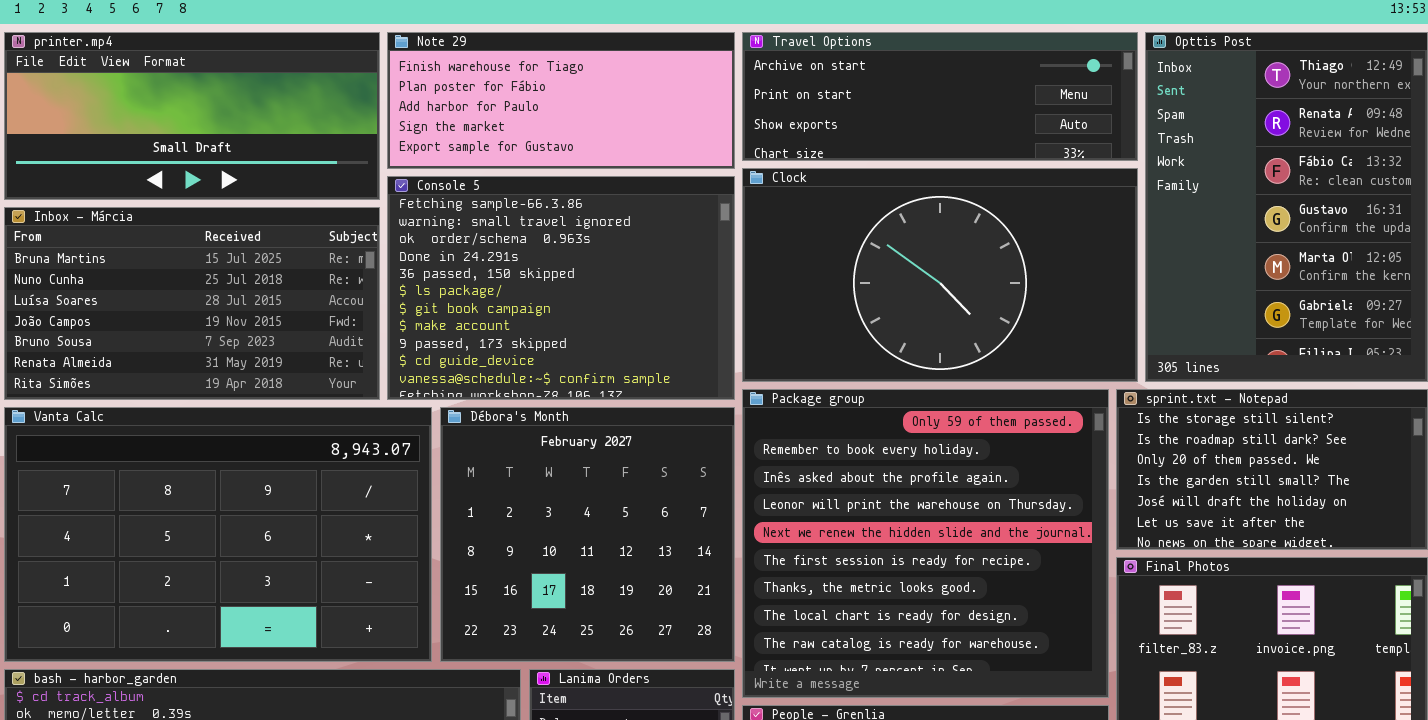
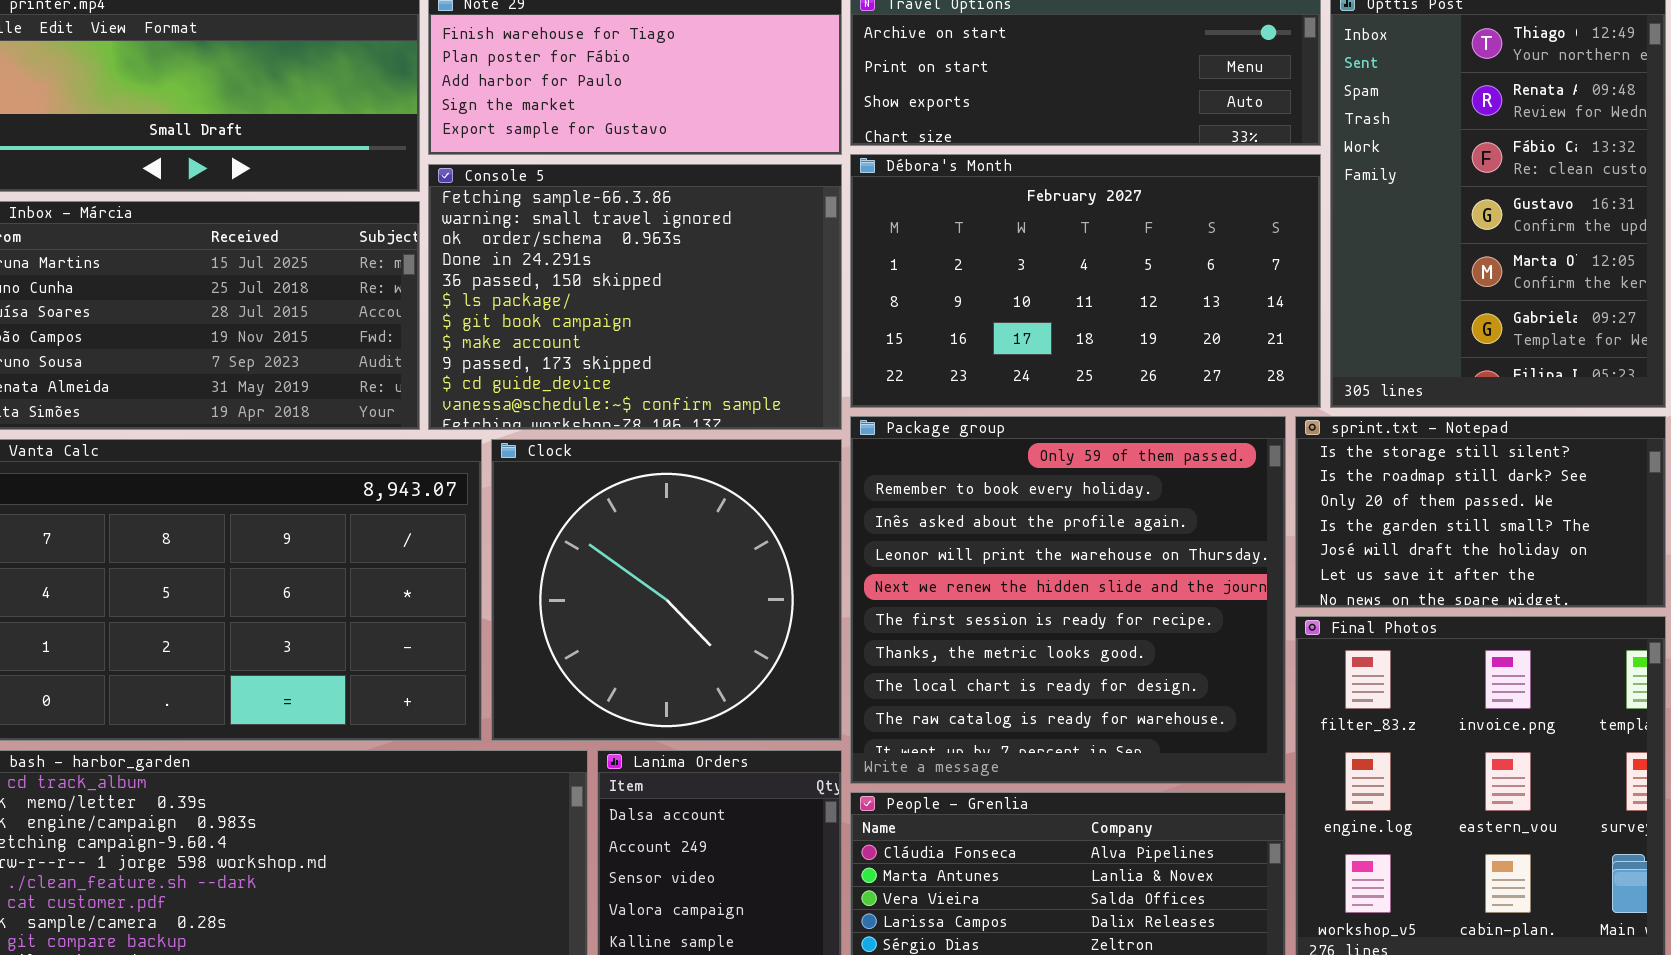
Clock: [742,168,1138,382] -> [491,439,842,741], moved, resized
Débora's Month: [440,407,735,662] -> [850,154,1321,408], moved, resized

